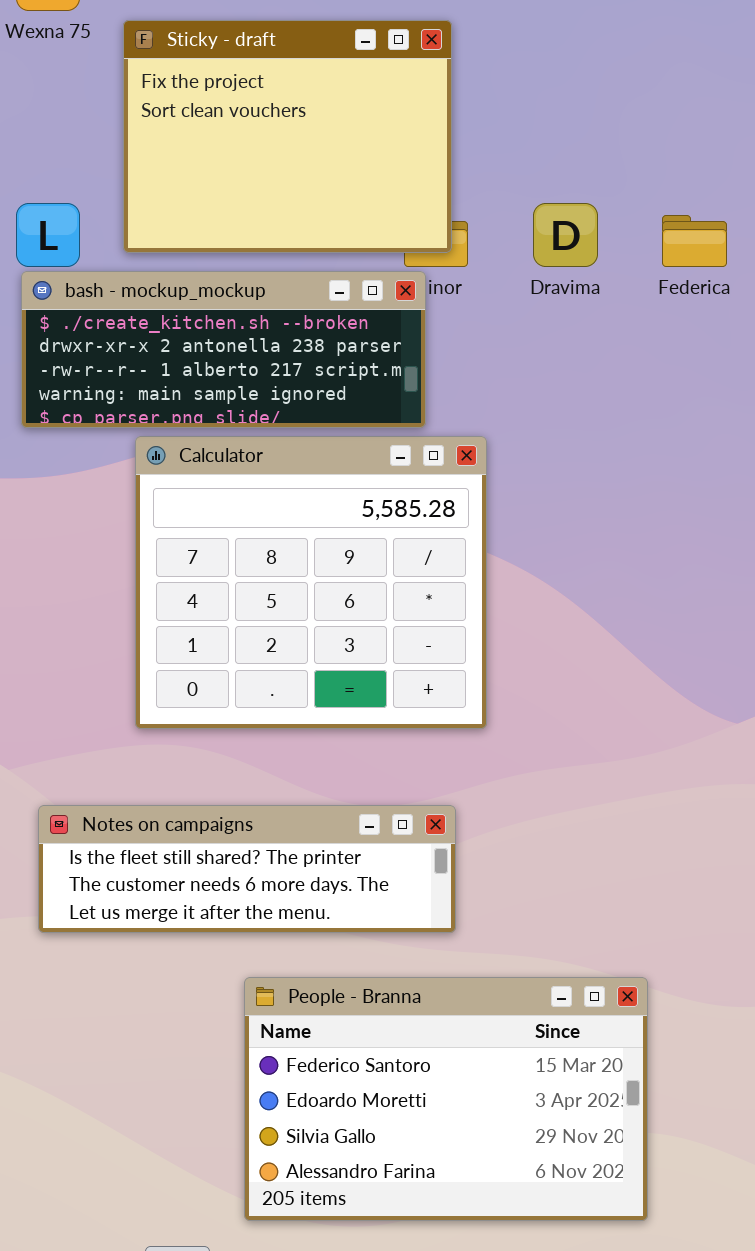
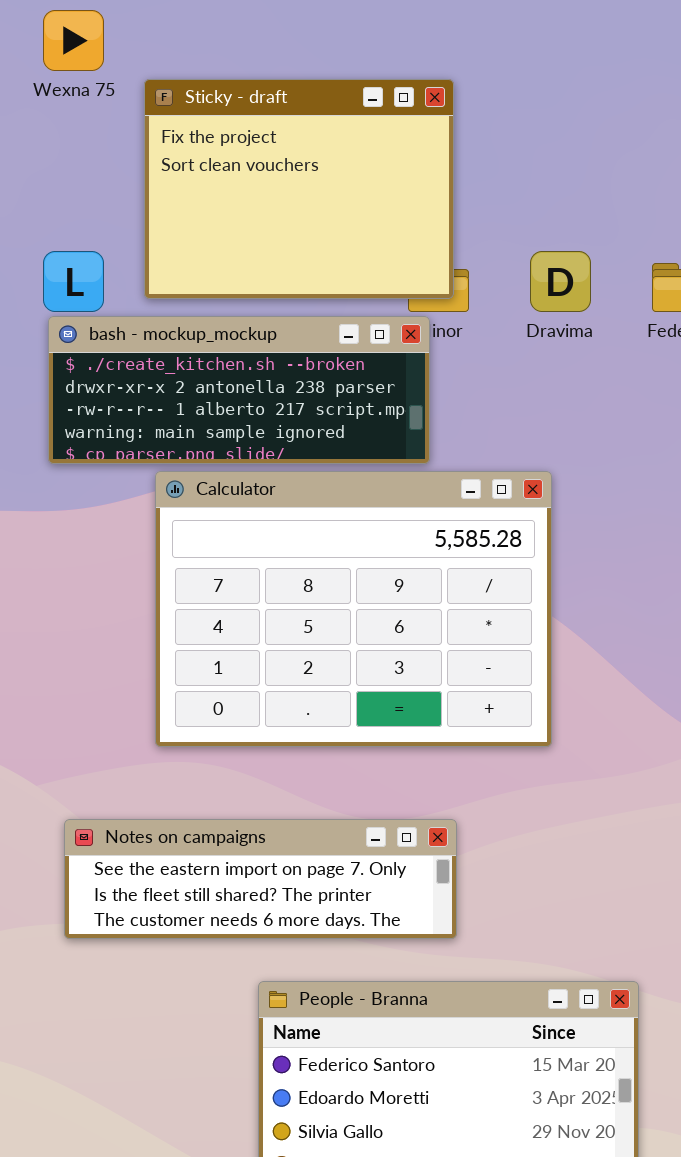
Calculator: [135,436,487,729] -> [155,471,552,747], resized
Notes on campaigns: [38,805,456,933] -> [64,819,457,939], scrolled up 1 row

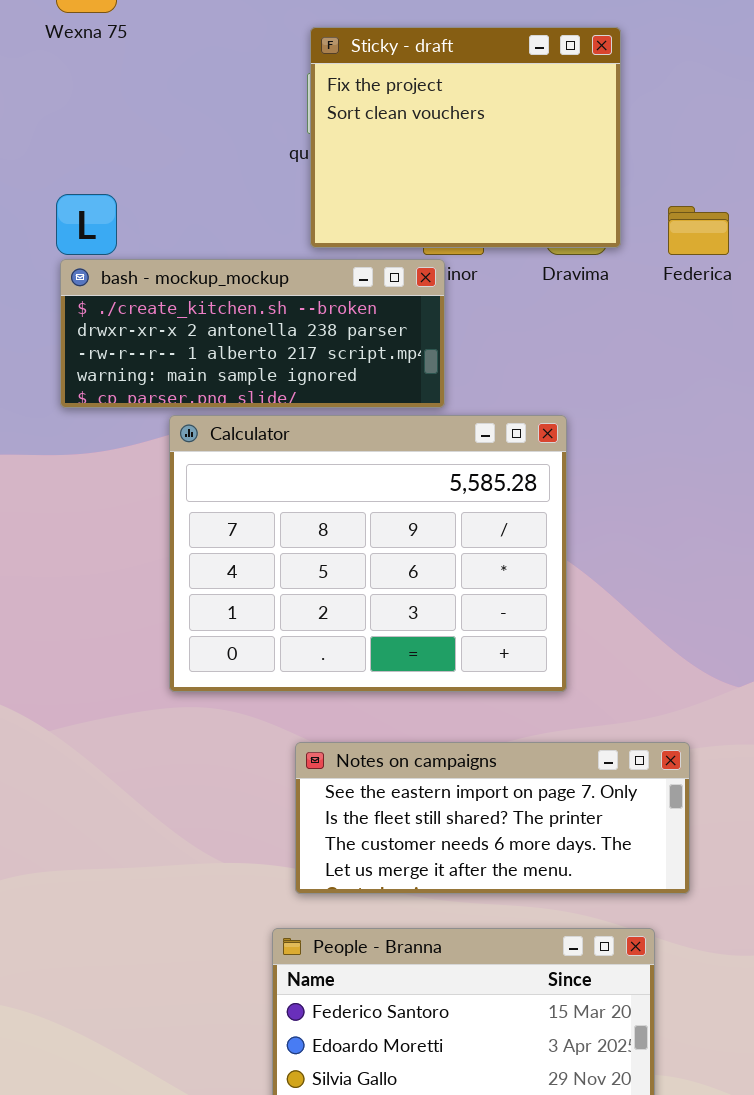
Sticky - draft: [144,79,454,299] -> [310,27,621,248], moved
Notes on campaigns: [64,819,457,939] -> [295,742,690,894], moved, resized

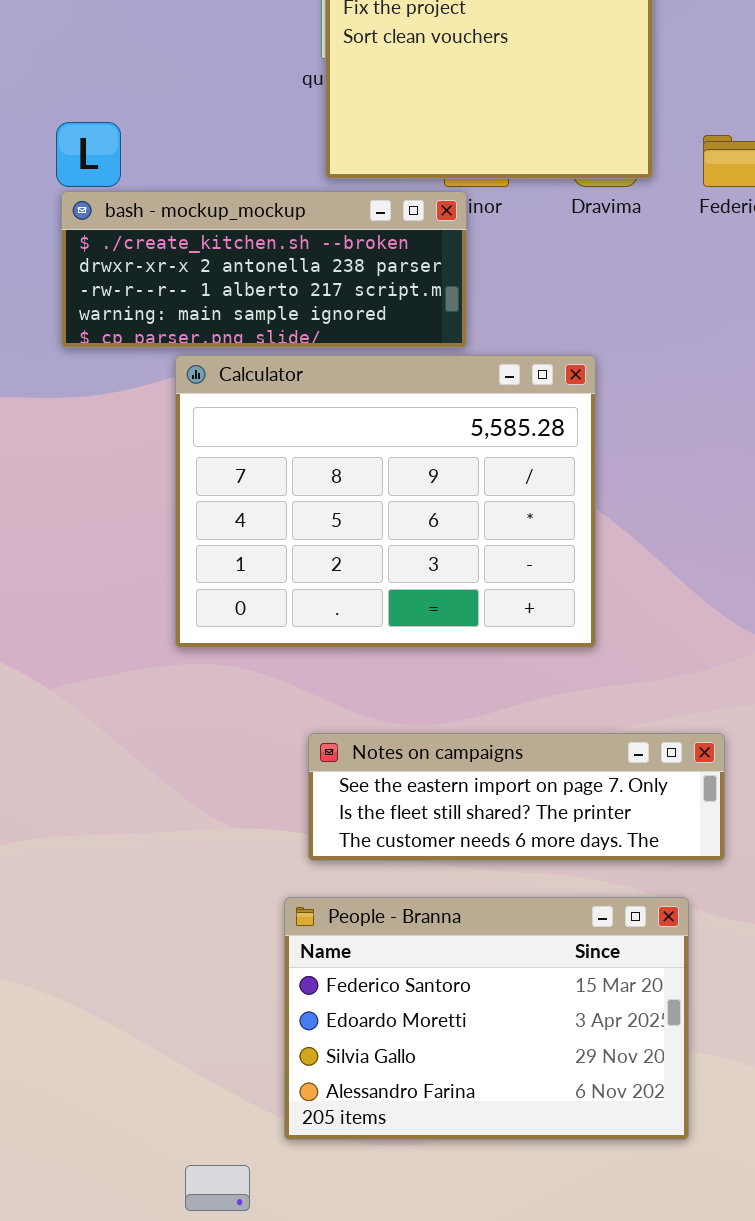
Notes on campaigns: [295,742,690,894] -> [308,733,725,861], resized

